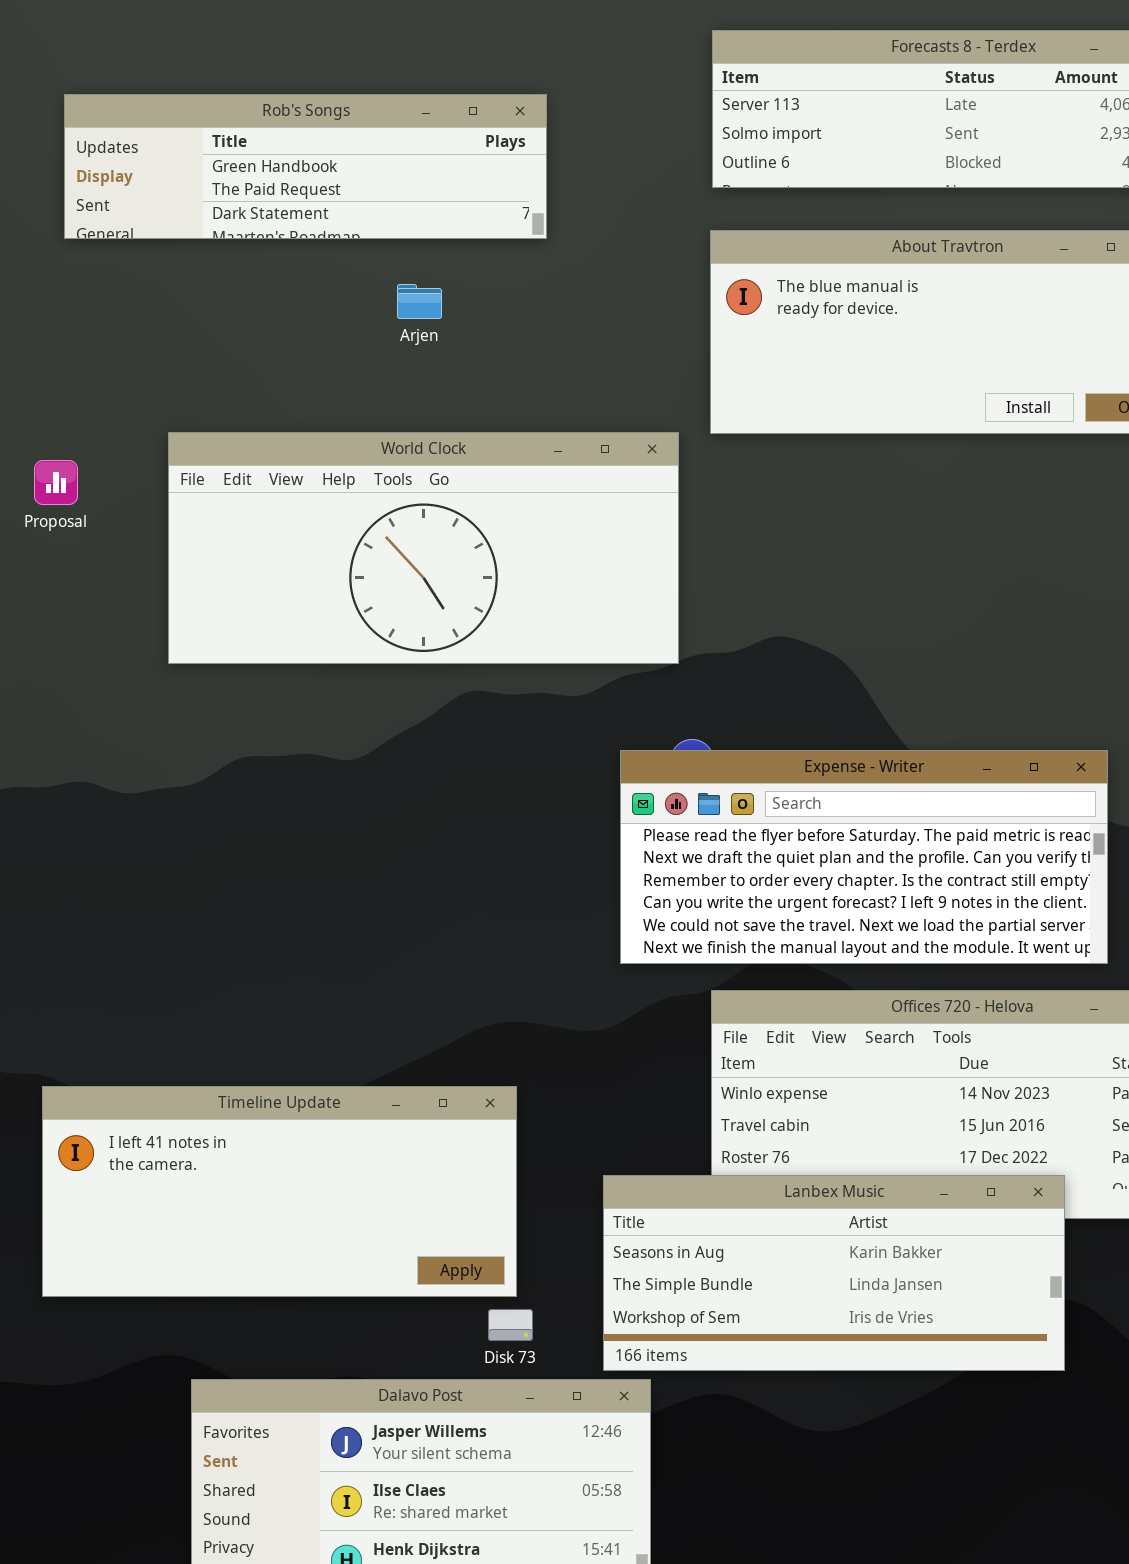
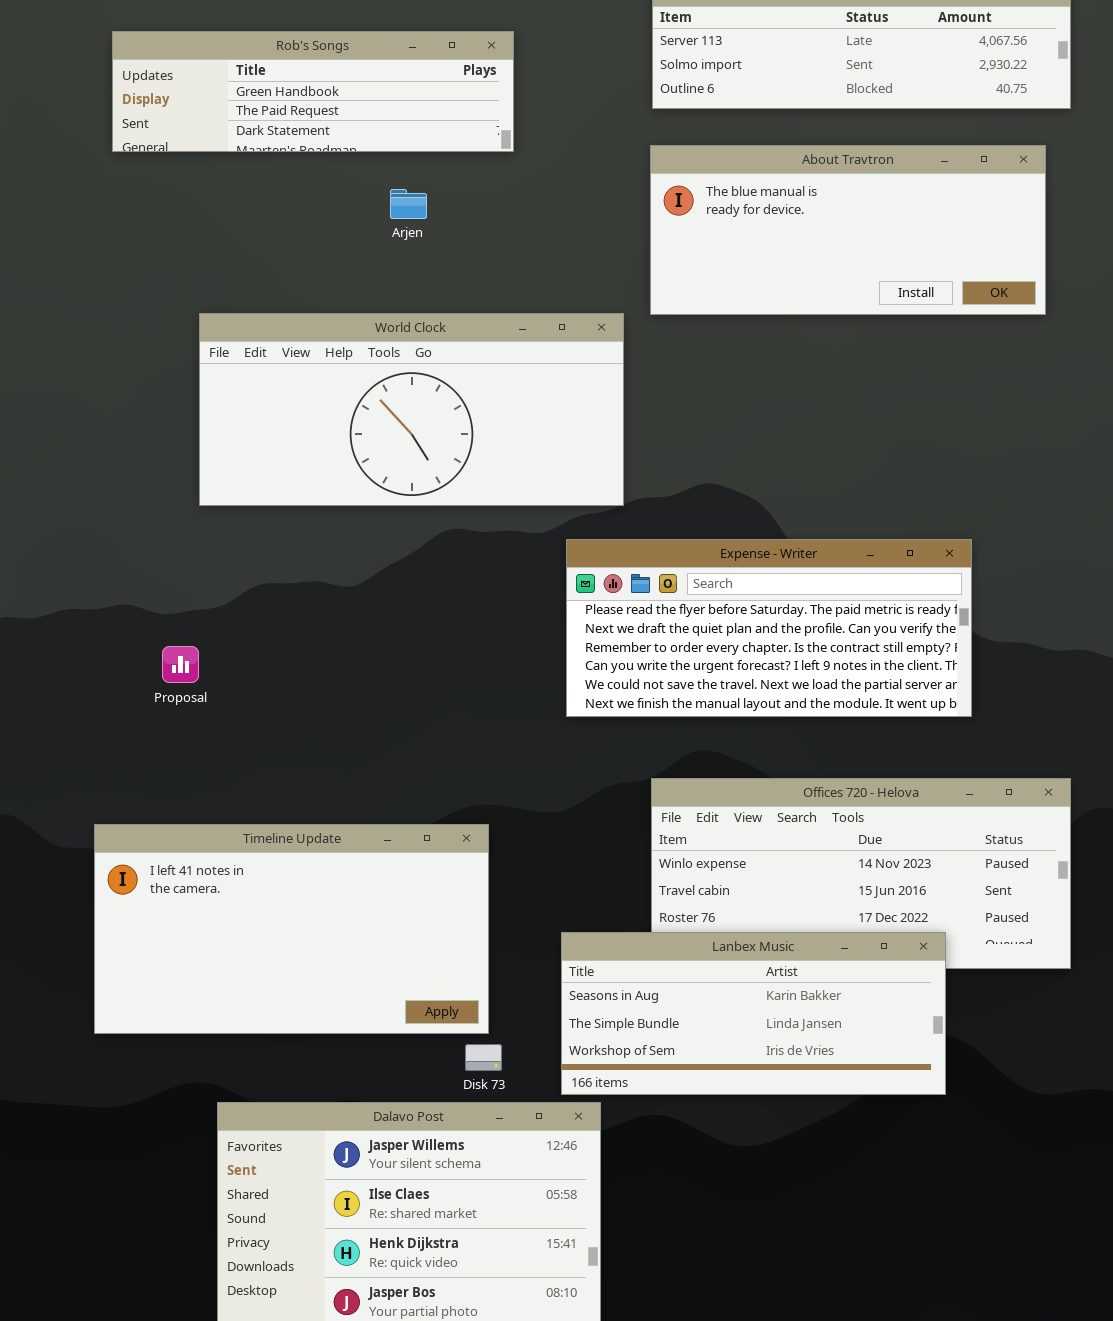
Proposal: [34,460,78,505] -> [162,646,199,683], moved
Expense - Writer: [620,750,1108,964] -> [566,539,972,717], moved
Timeline Update: [42,1086,517,1297] -> [94,824,489,1034], resized

